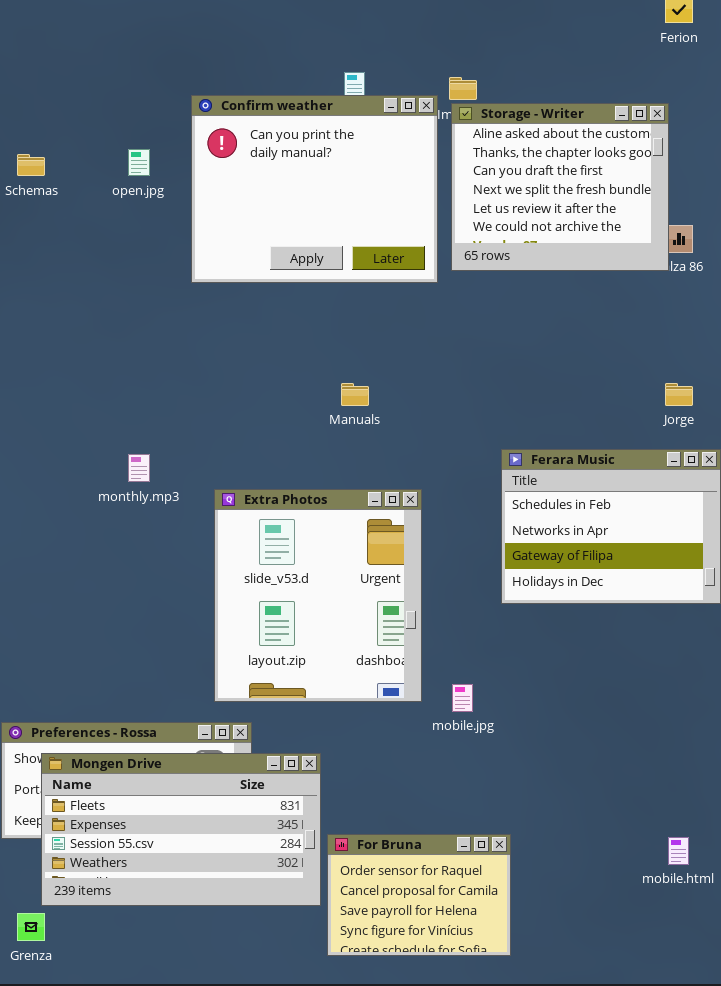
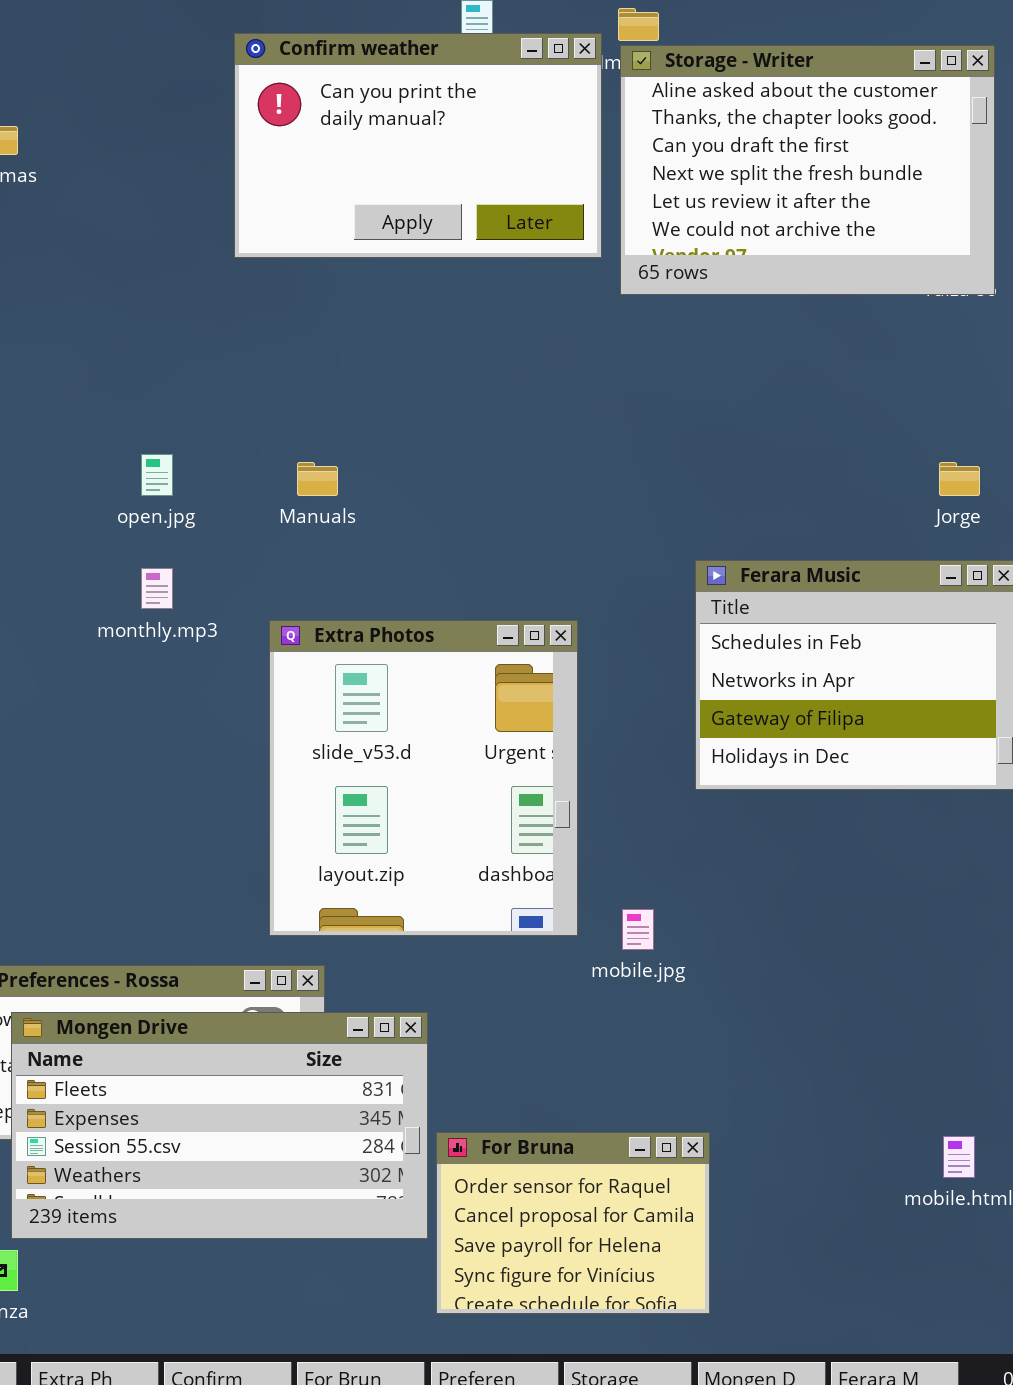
Confirm weather: [191,95,438,283] -> [234,33,602,258], resized
Storage - Writer: [451,103,669,271] -> [620,45,995,295], resized
open.jpg: [128,149,150,176] -> [141,454,173,496], moved
Manuals: [341,383,369,406] -> [297,462,338,496], moved

